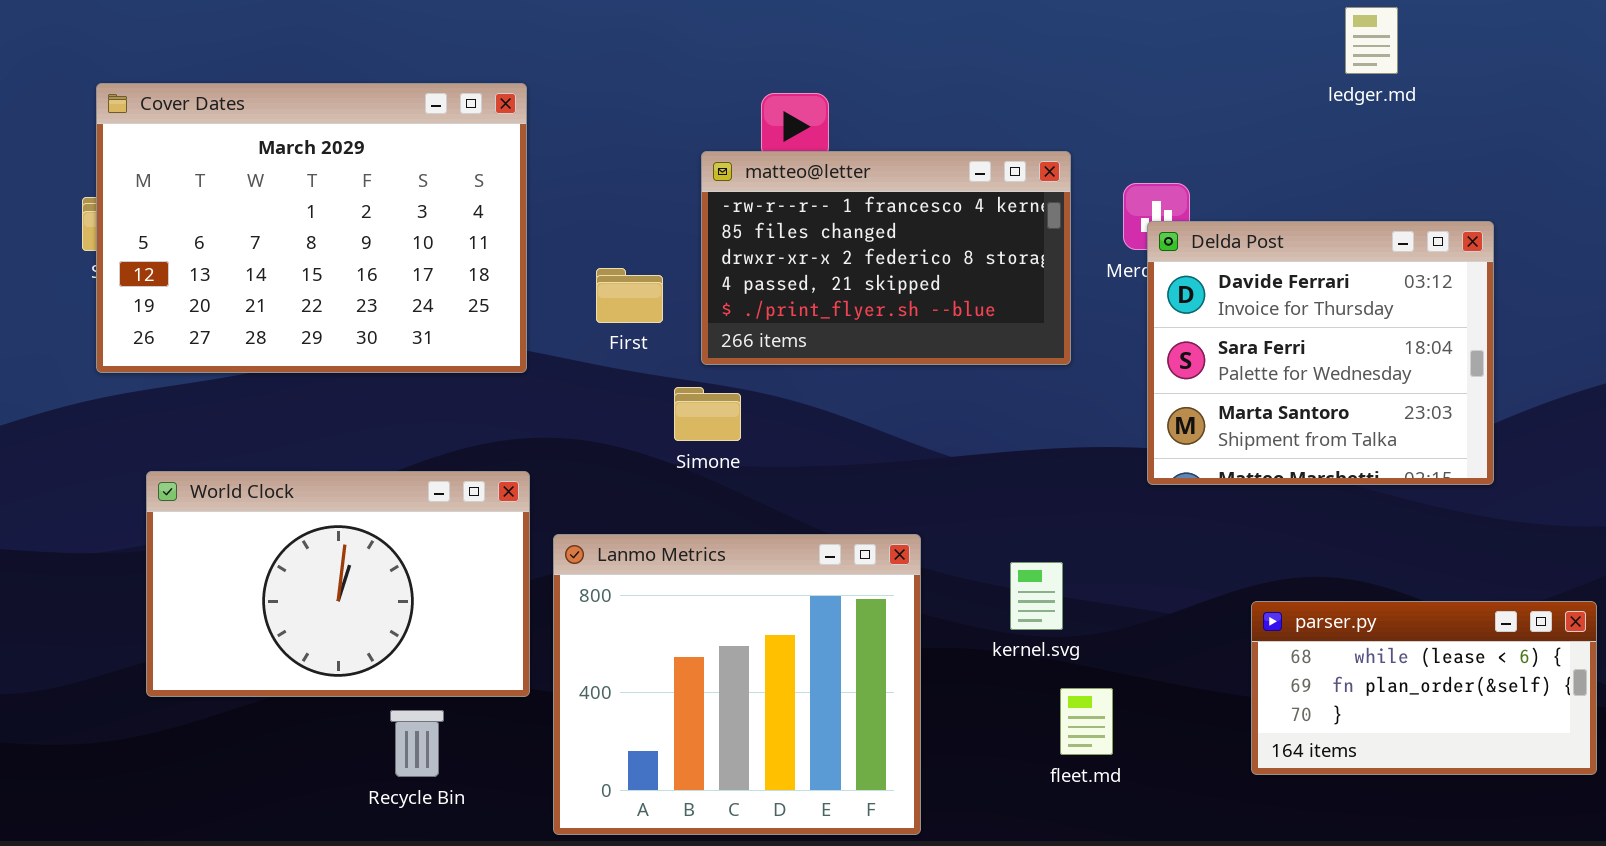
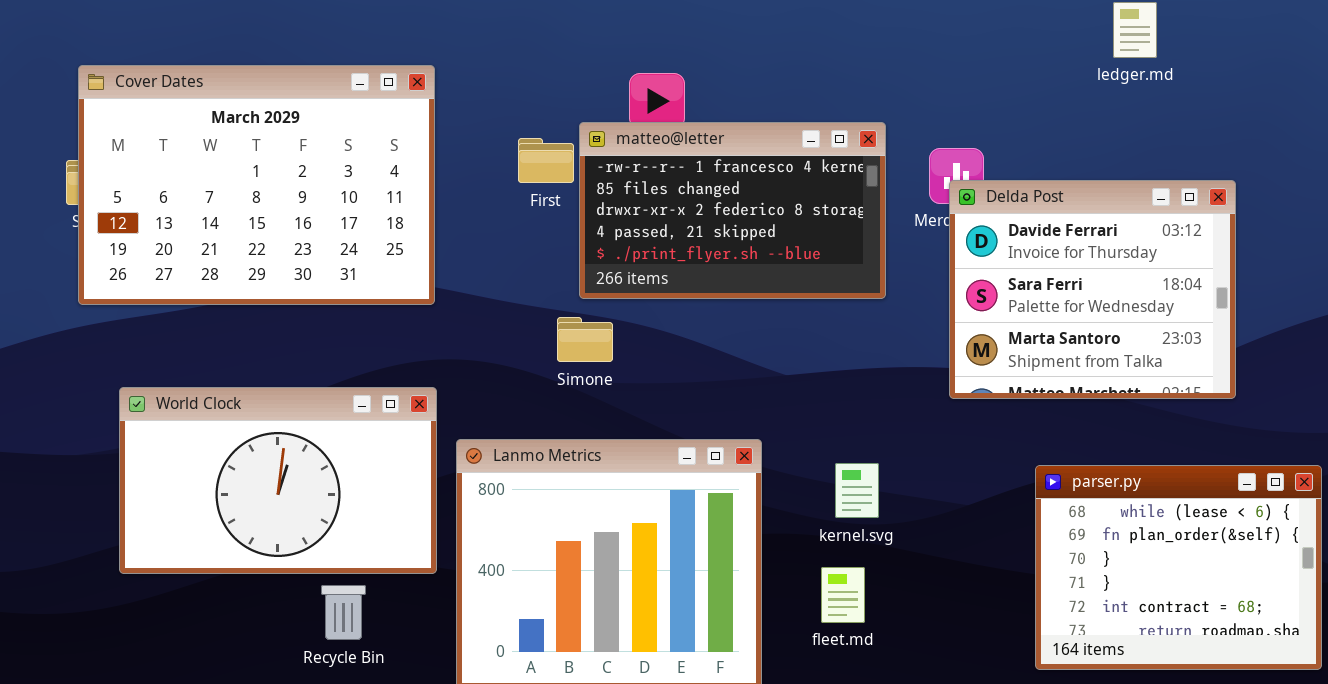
First: [596,268,663,323] -> [518,138,574,183], moved
parser.py: [1251,601,1597,775] -> [1035,465,1322,670], moved, resized
fleet.md: [1060,688,1113,755] -> [821,567,865,623], moved

